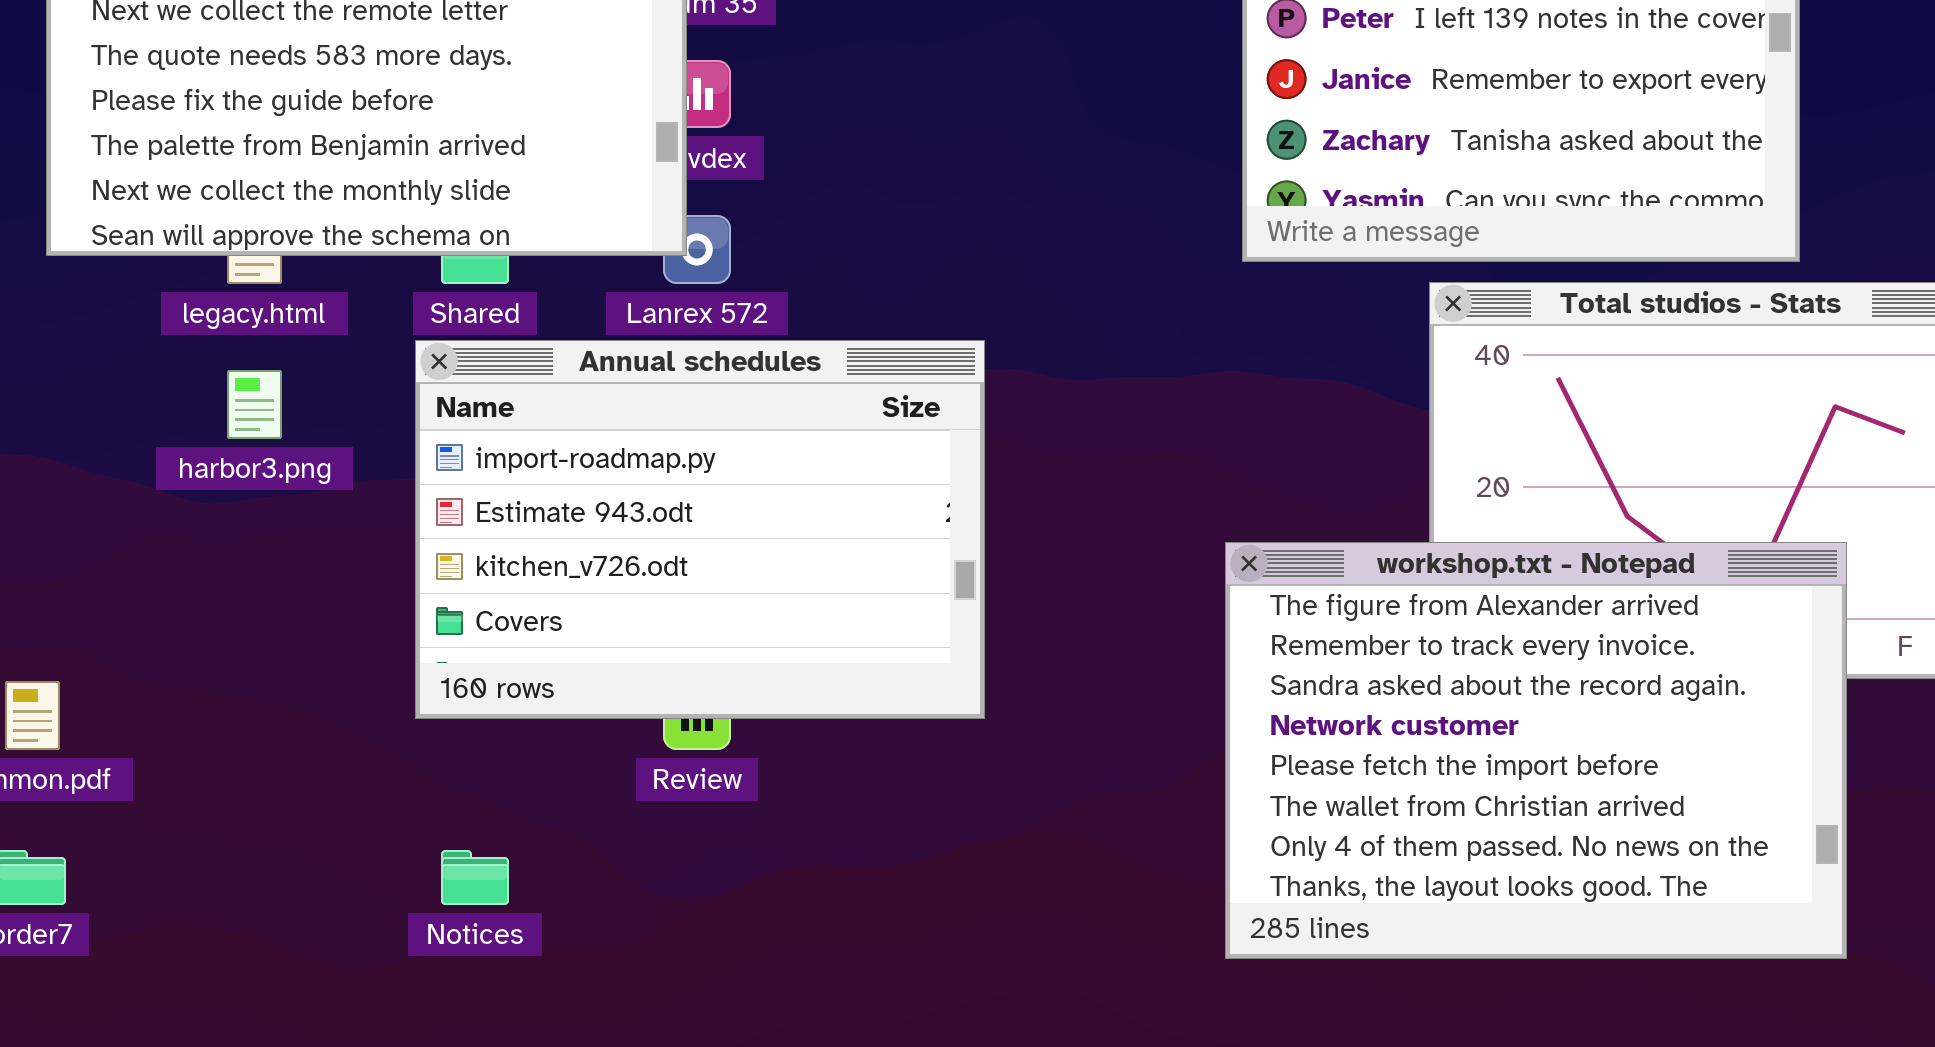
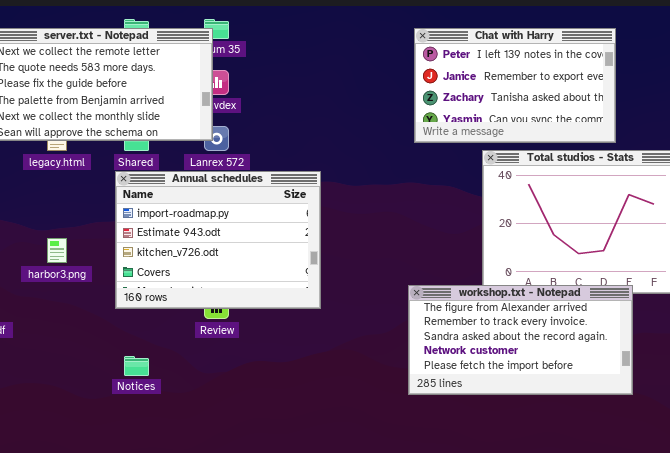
harbor3.png: [227,370,282,439] -> [47,238,67,263], moved
workshop.txt - Notepad: [1225,542,1847,959] -> [408,285,633,395], resized

